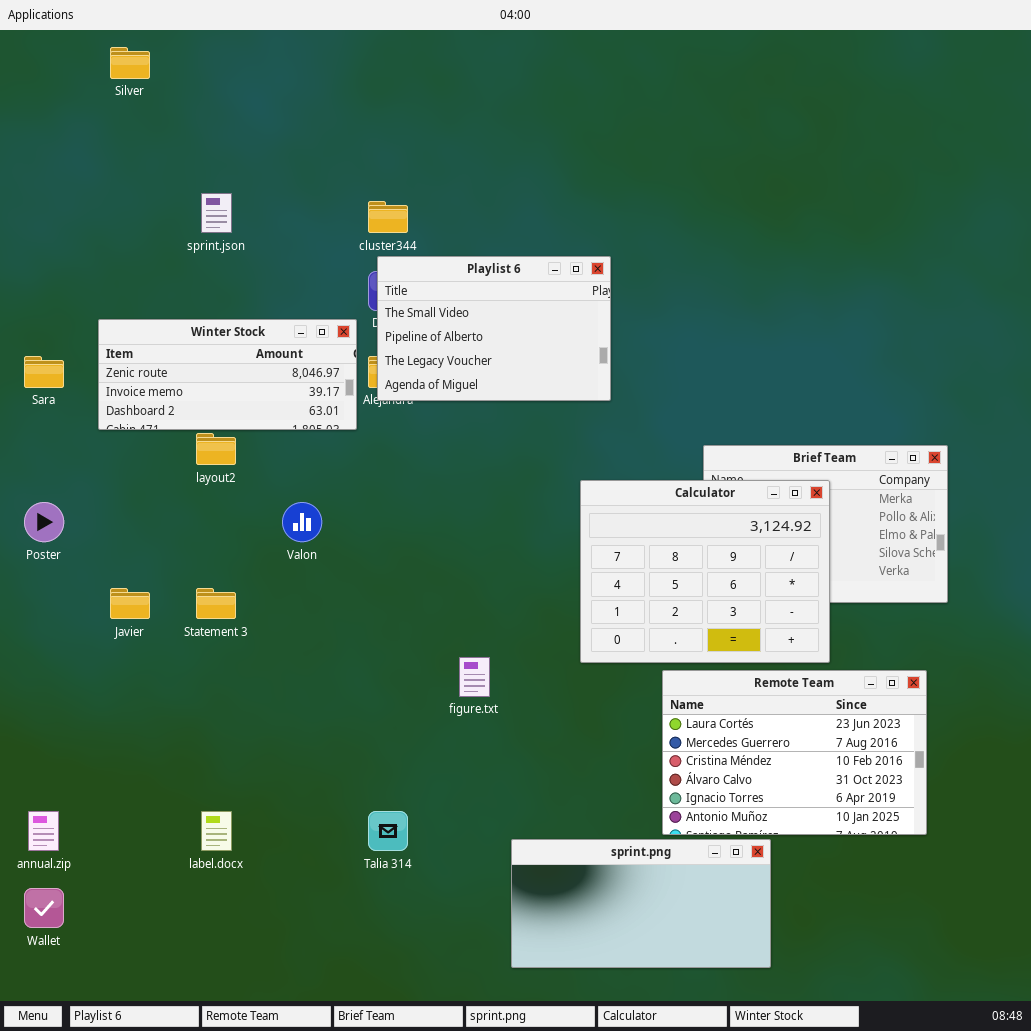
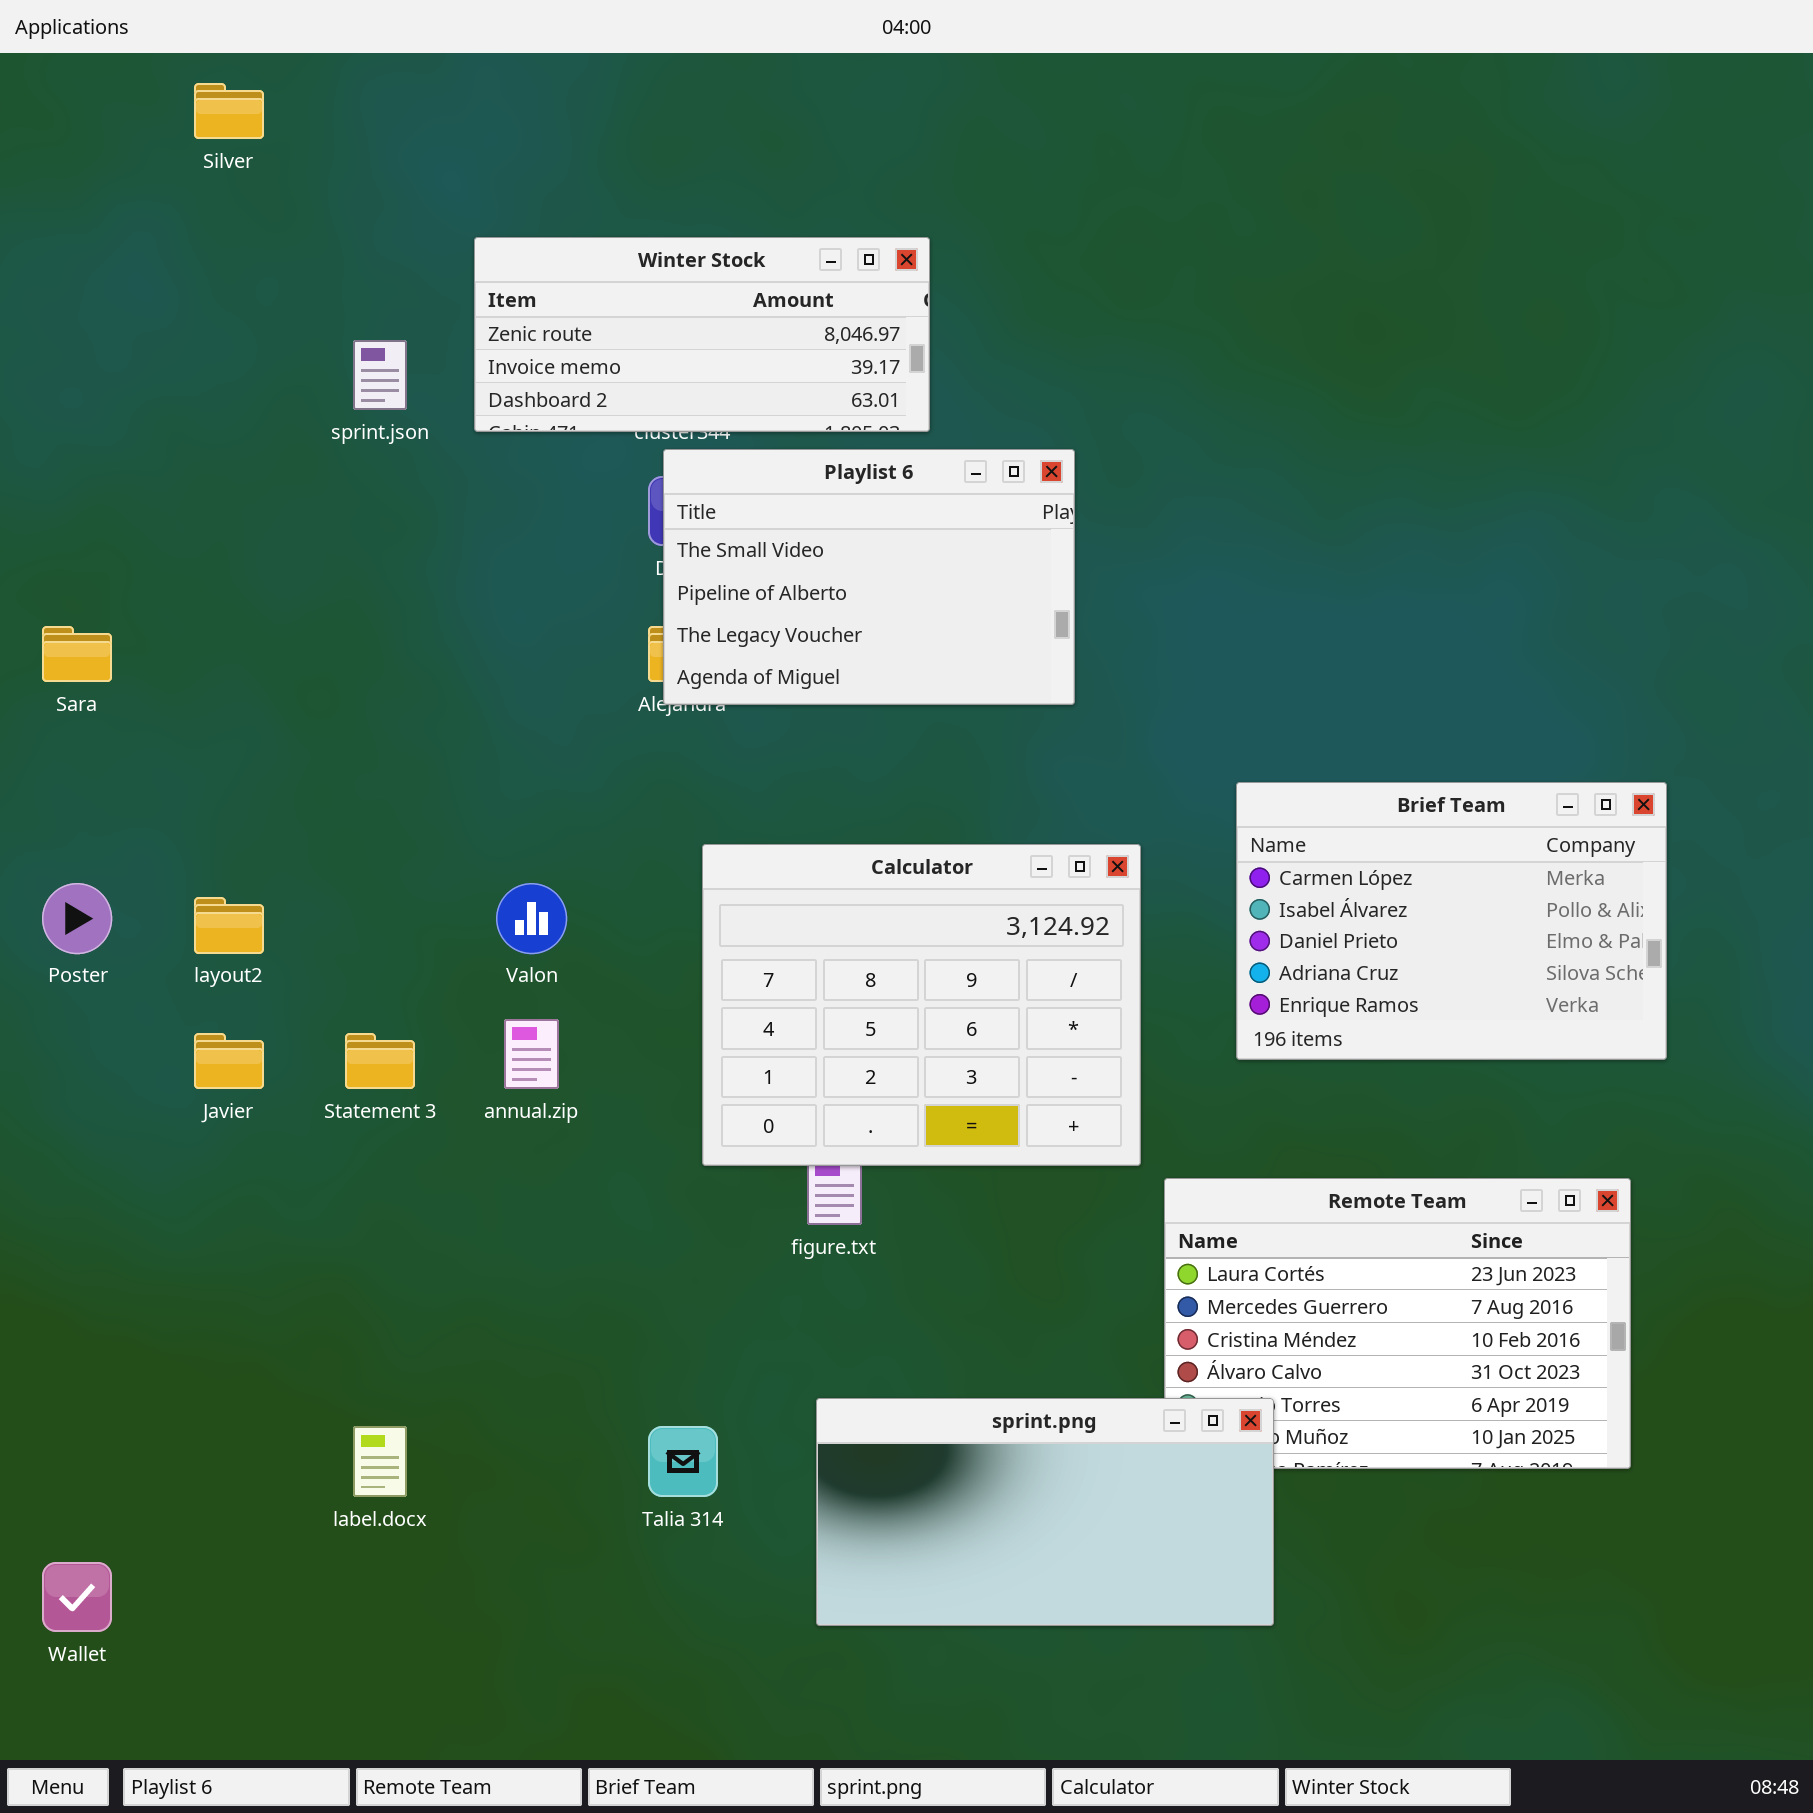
Winter Stock: [98,319,357,430] -> [474,237,930,432], moved
layout2: [196,433,236,465] -> [194,897,264,954], moved
Calculator: [580,480,830,663] -> [702,844,1141,1166], moved
annual.zip: [28,811,59,851] -> [504,1019,559,1089], moved
sprint.png: [511,839,771,968] -> [816,1398,1274,1626], moved

